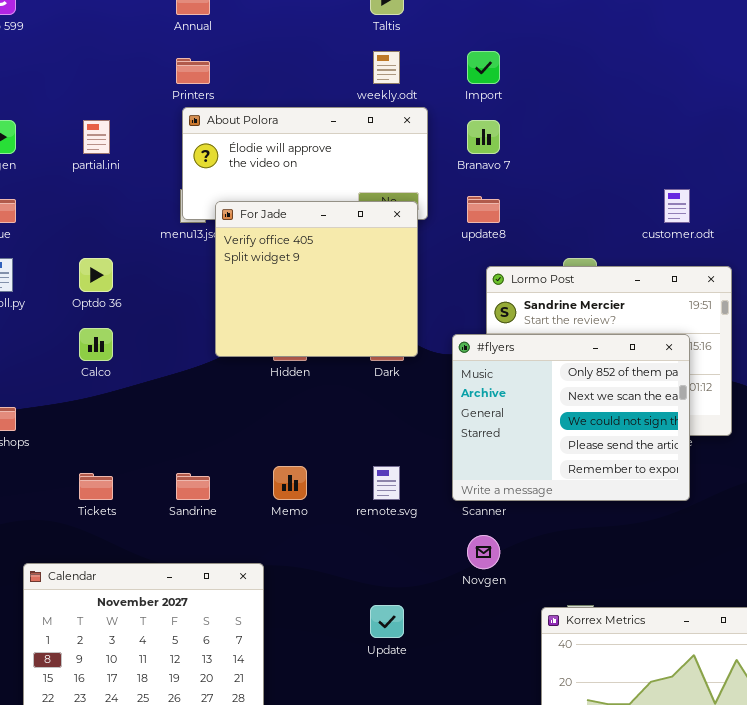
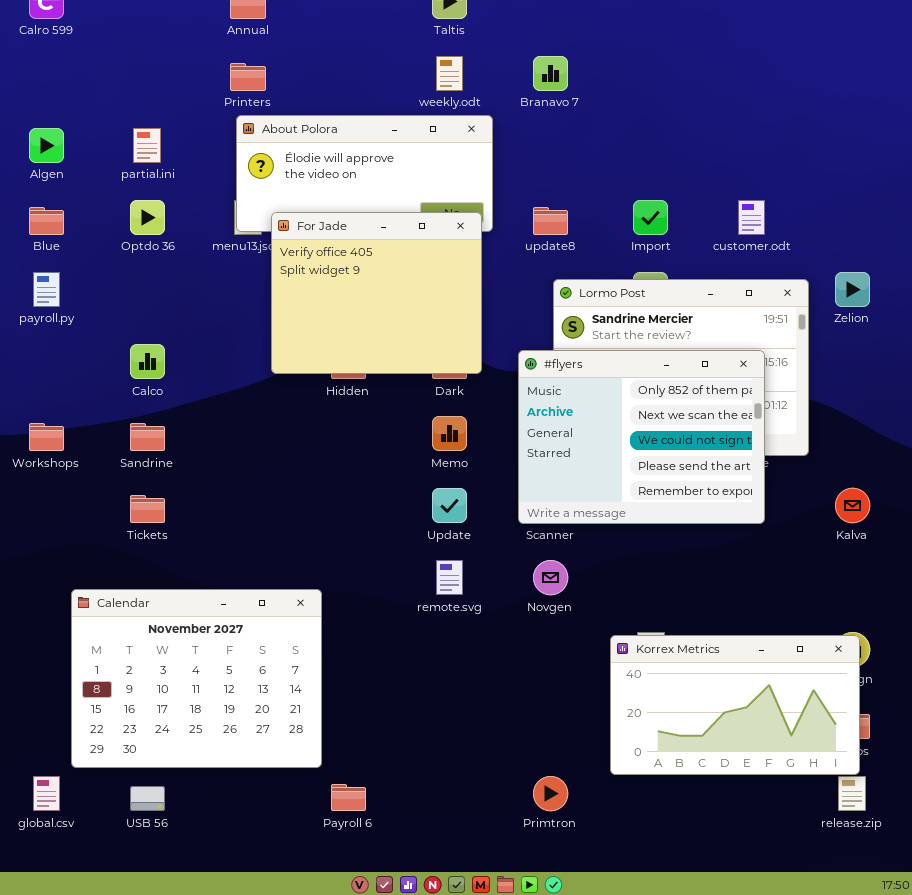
Import: [467,51,500,84] -> [633,200,668,235], moved
Branavo 7: [467,120,500,154] -> [533,56,568,91], moved
Optdo 36: [79,258,113,292] -> [130,200,165,235], moved
Memo: [273,466,307,500] -> [432,416,467,451], moved
remote.svg: [373,466,400,500] -> [436,560,463,595], moved
Sandrine: [176,473,210,500] -> [130,423,165,451], moved
Update: [370,605,404,638] -> [432,488,467,523], moved

